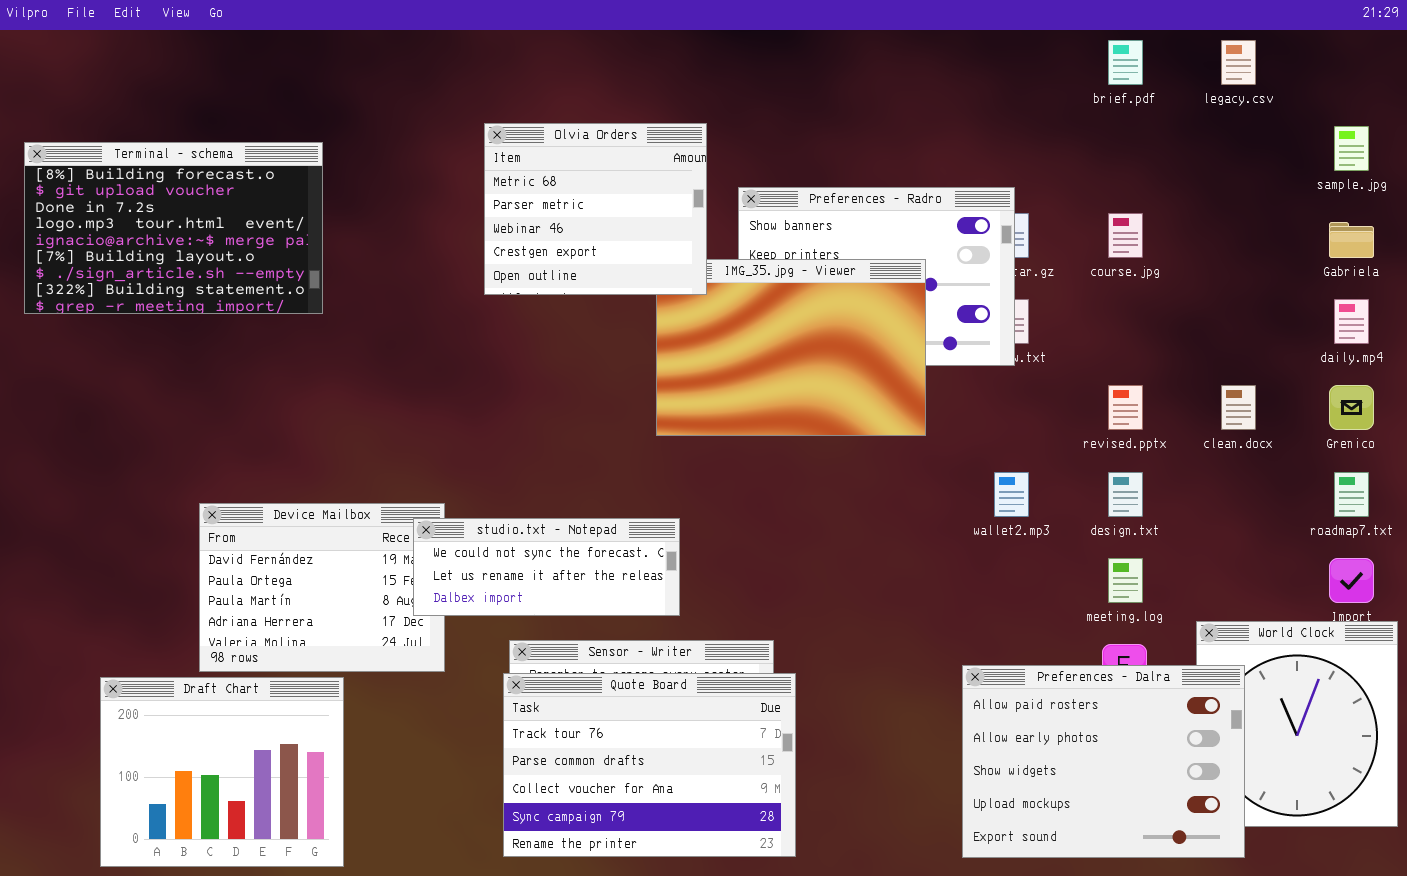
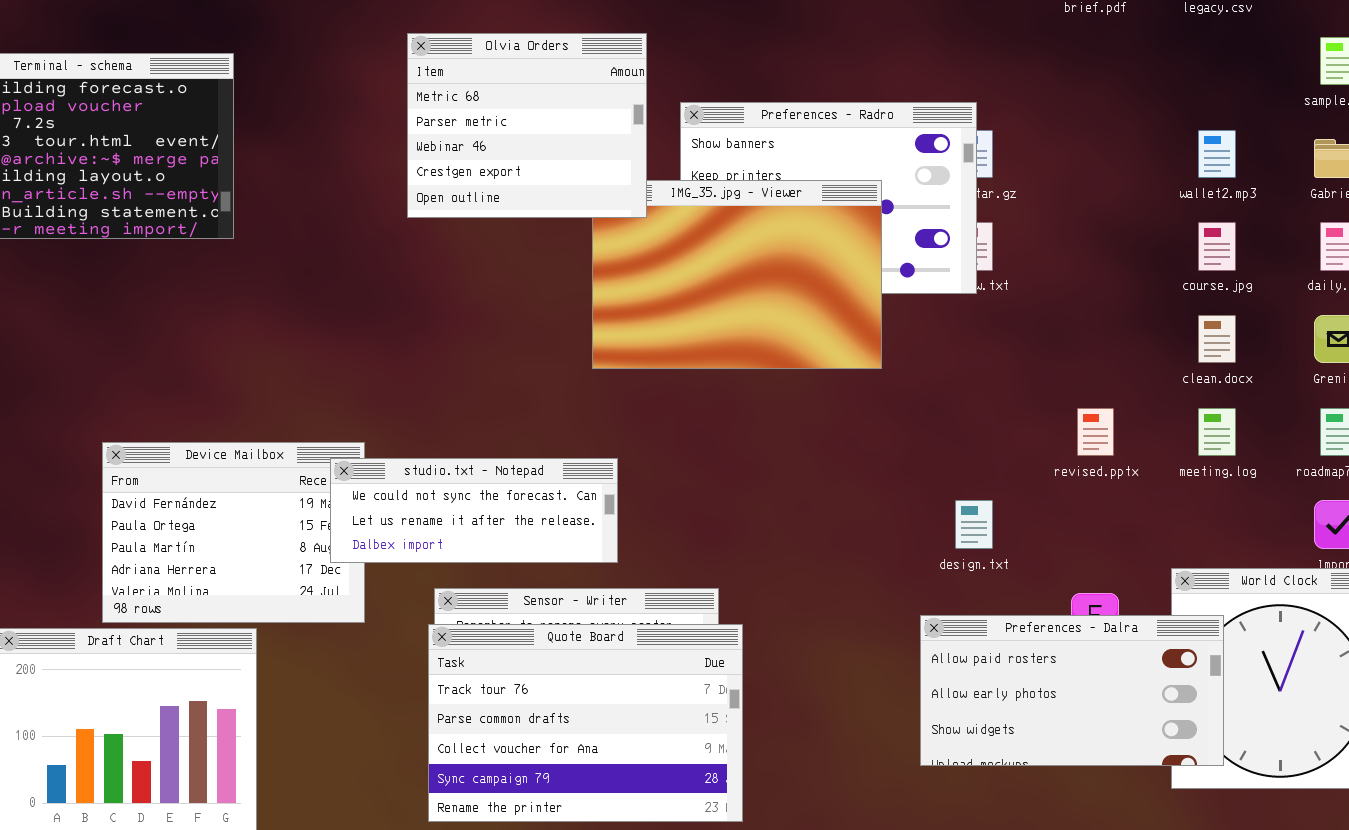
course.jpg: [1108,213,1143,258] -> [1198,222,1236,271], moved
revised.pptx: [1108,385,1143,430] -> [1077,408,1114,456], moved
wallet2.mp3: [994,472,1029,517] -> [1198,130,1236,178], moved
design.txt: [1108,472,1143,517] -> [955,500,993,549], moved
meeting.log: [1108,558,1143,603] -> [1198,408,1236,456], moved
Preferences - Dalra: [962,665,1245,858] -> [920,615,1224,766], resized

